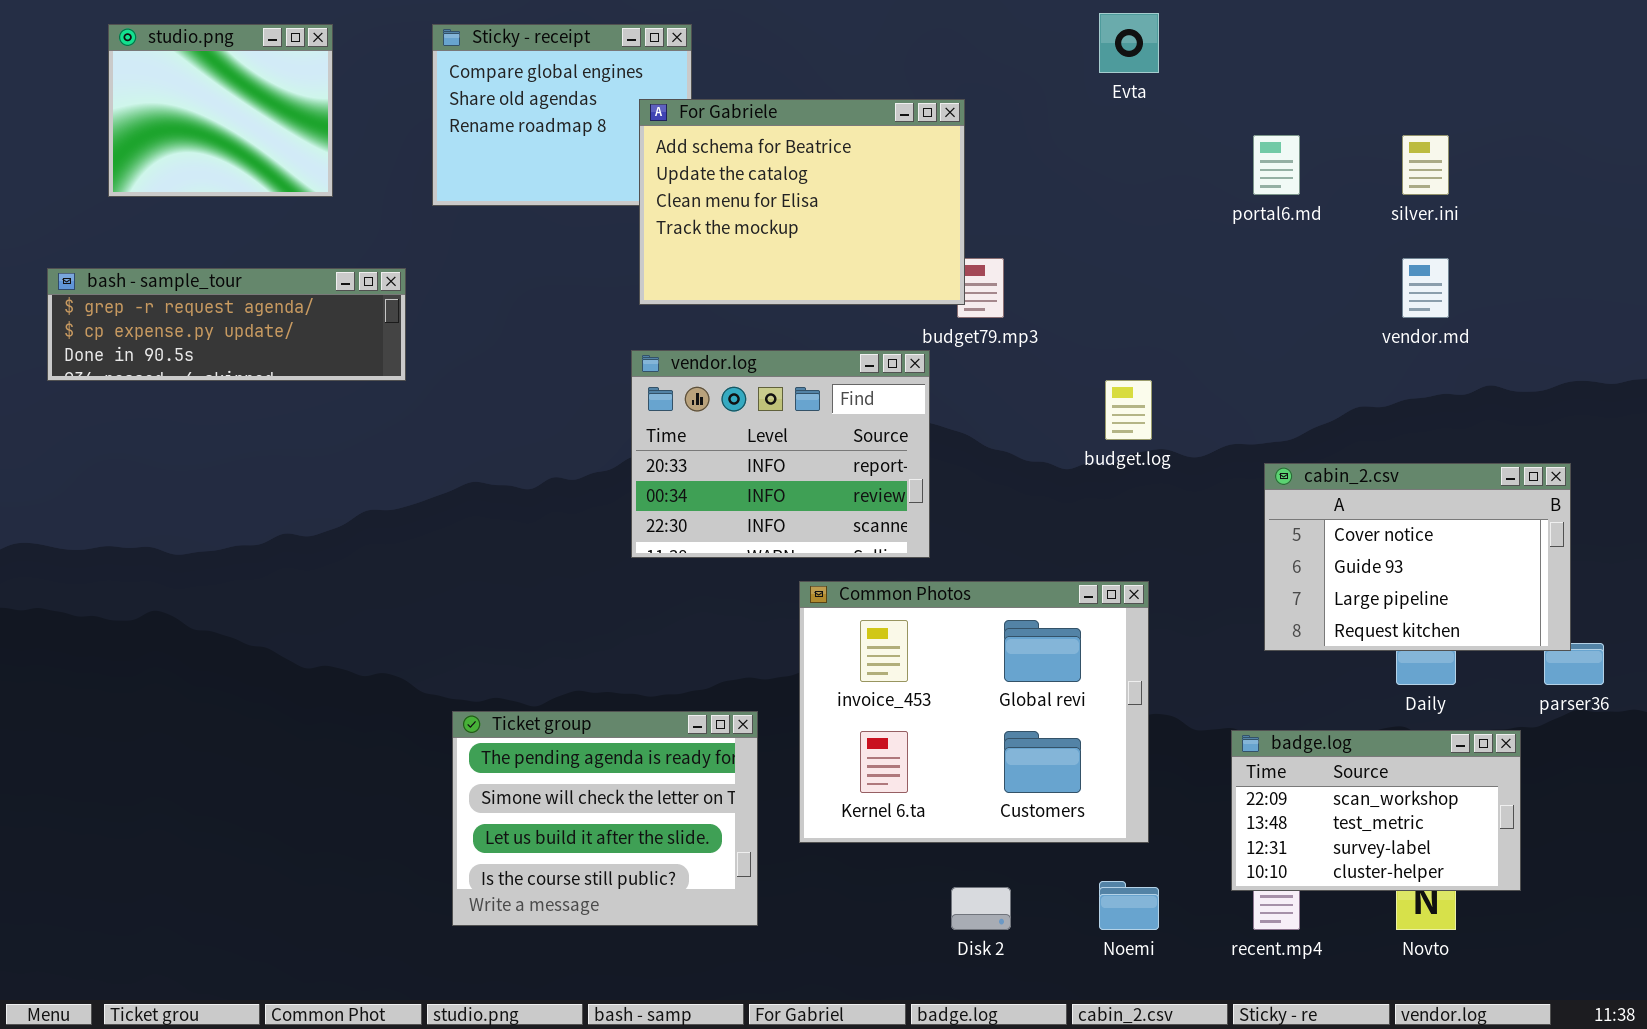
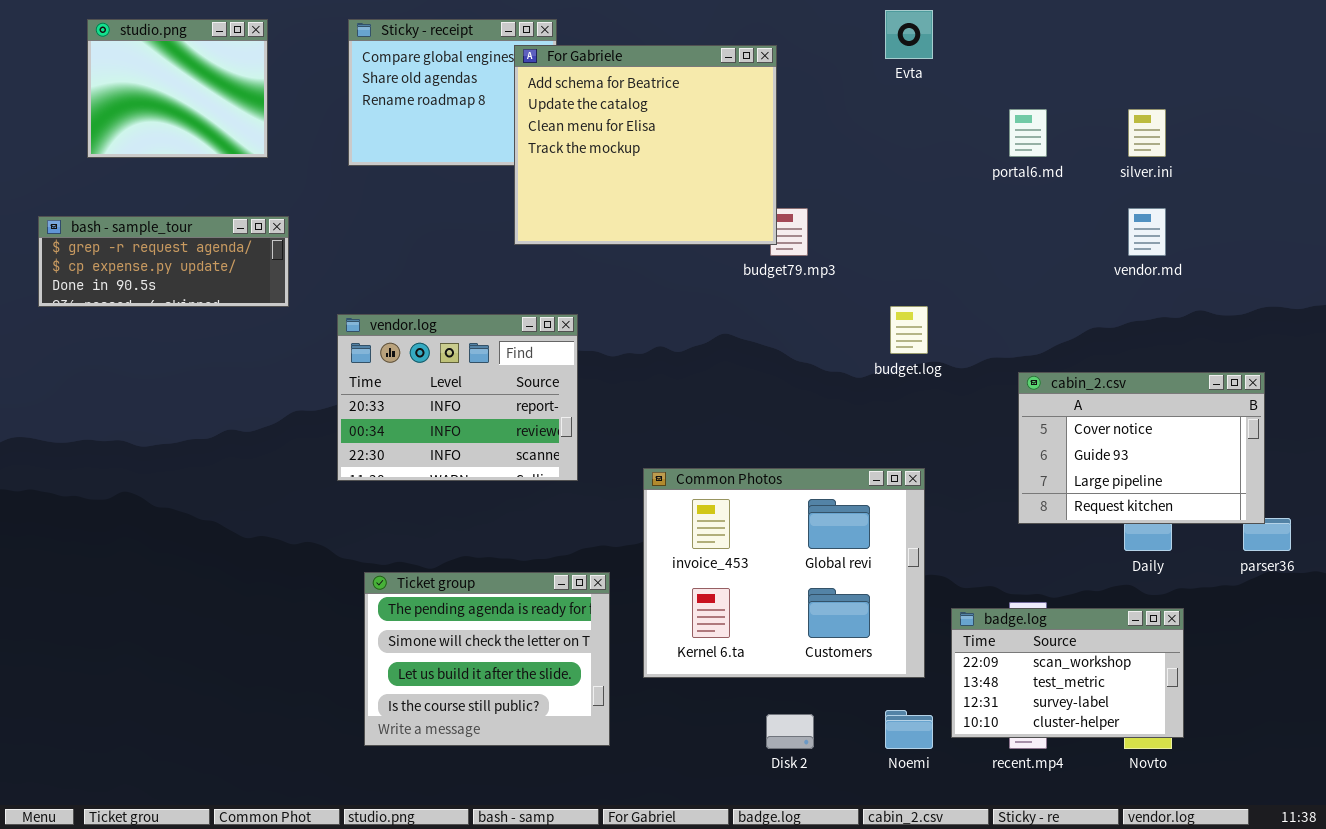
For Gabriele: [639,99,965,305] -> [514,45,777,245], resized
bash - sample_tour: [47,268,406,381] -> [38,216,289,307], resized
vendor.log: [631,350,930,558] -> [337,314,578,481], moved
badge.log: [1231,730,1521,891] -> [951,608,1184,738], moved

